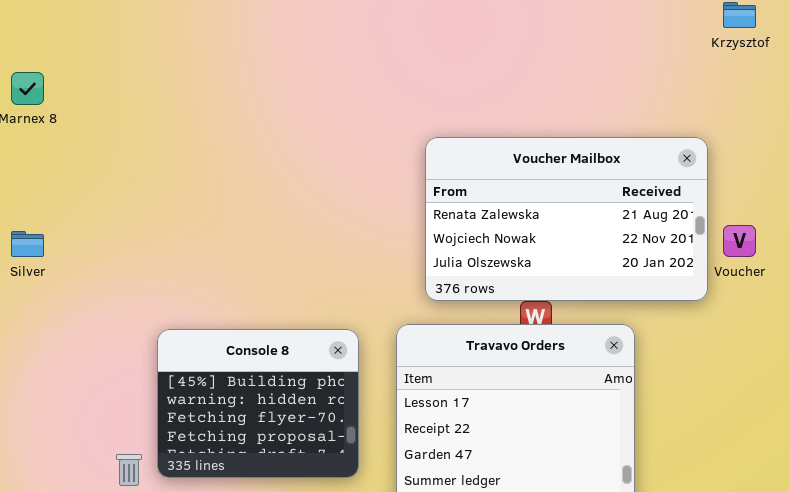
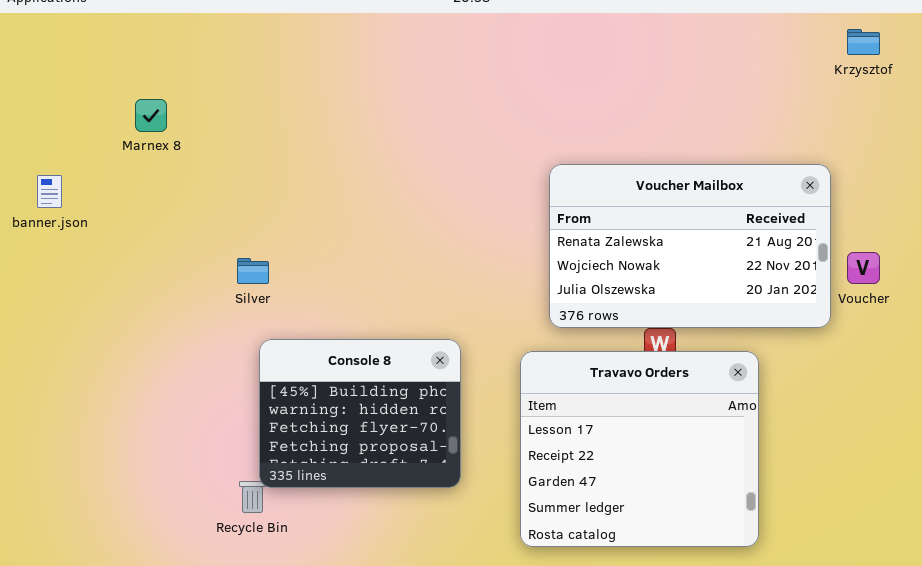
Silver: [11,231,44,257] -> [237,258,269,284], moved
Console 8: [157,329,359,478] -> [259,339,461,488], moved

